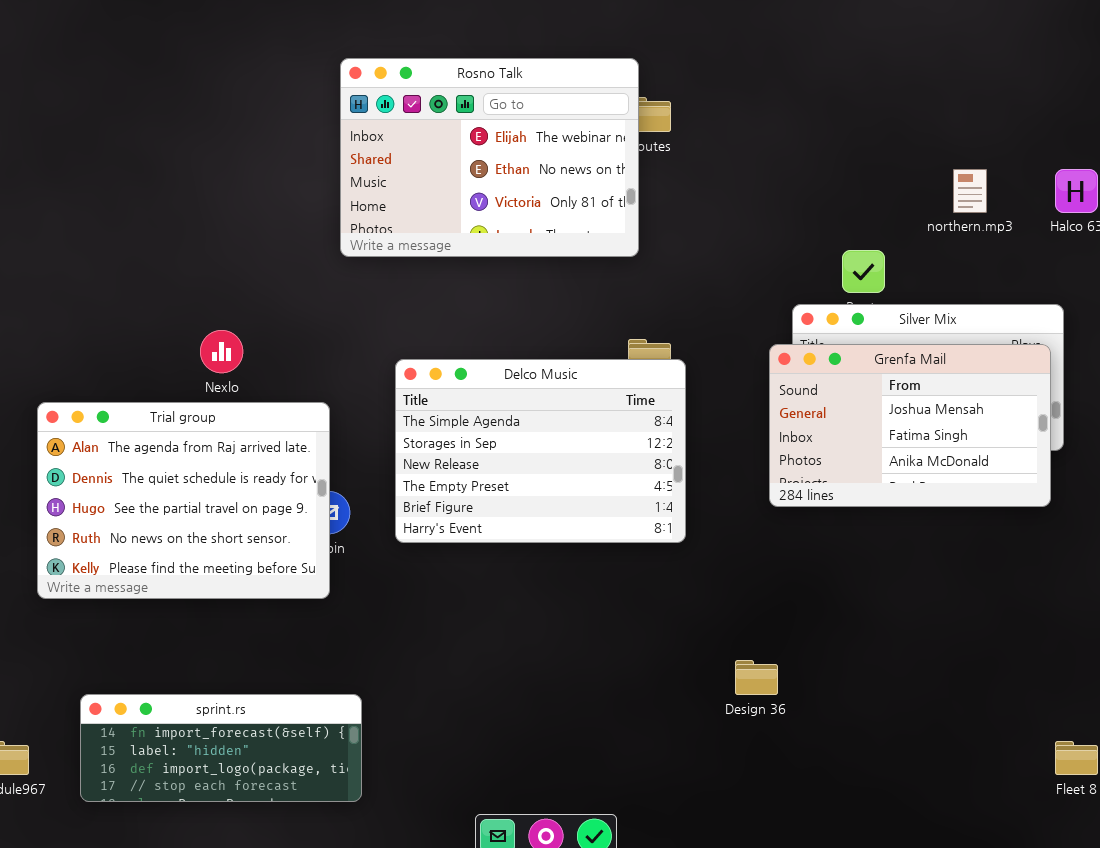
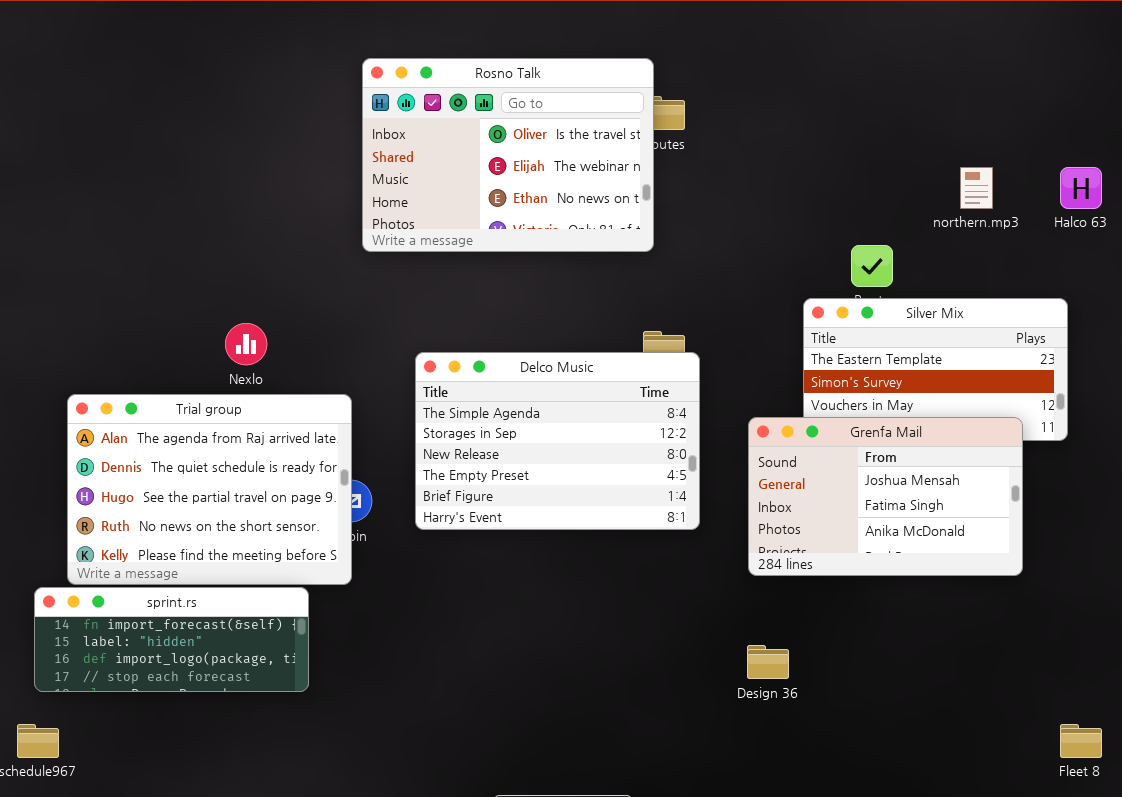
Rosno Talk: [340,58,639,257] -> [362,58,654,252], scrolled up 1 row
Grenfa Mail: [769,344,1051,507] -> [748,417,1023,576], moved
sprint.rs: [80,694,362,802] -> [34,587,309,692], moved

